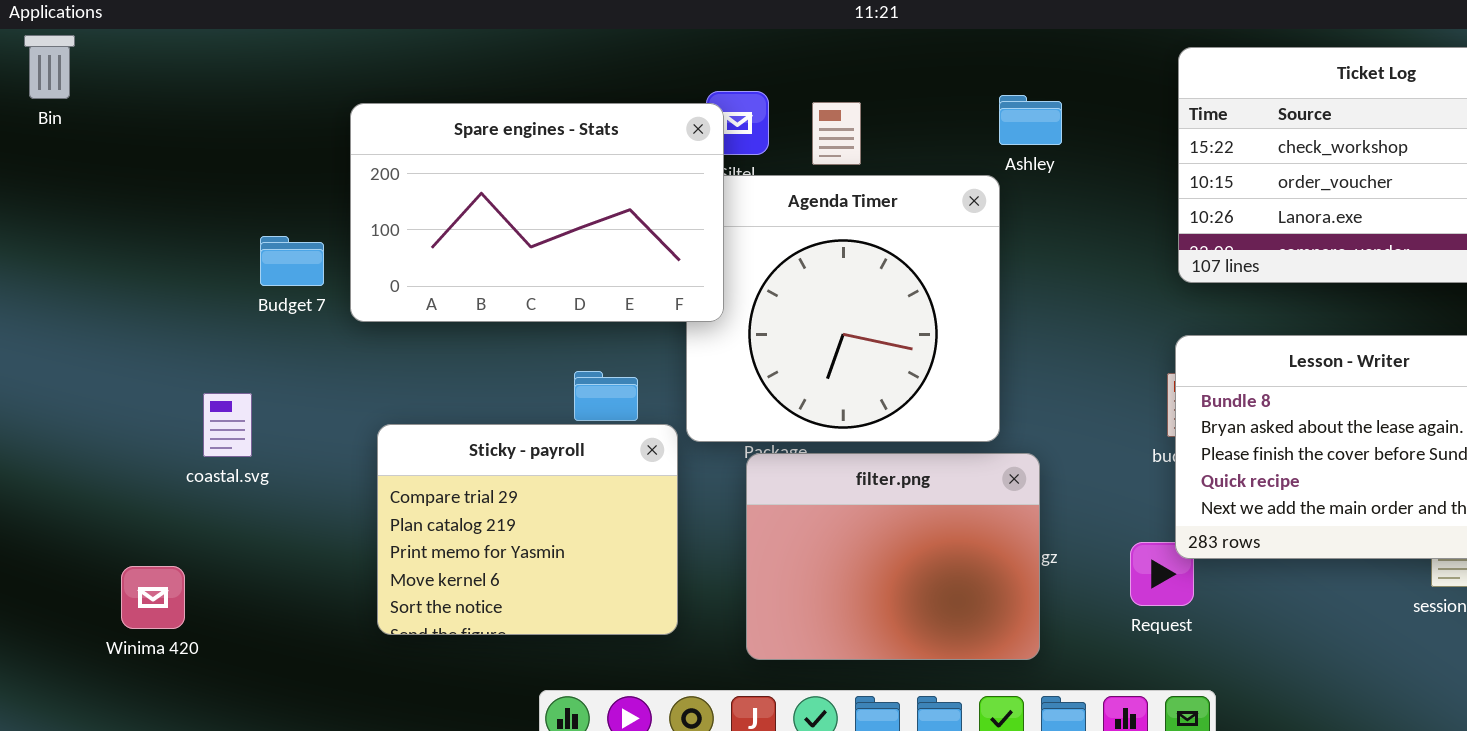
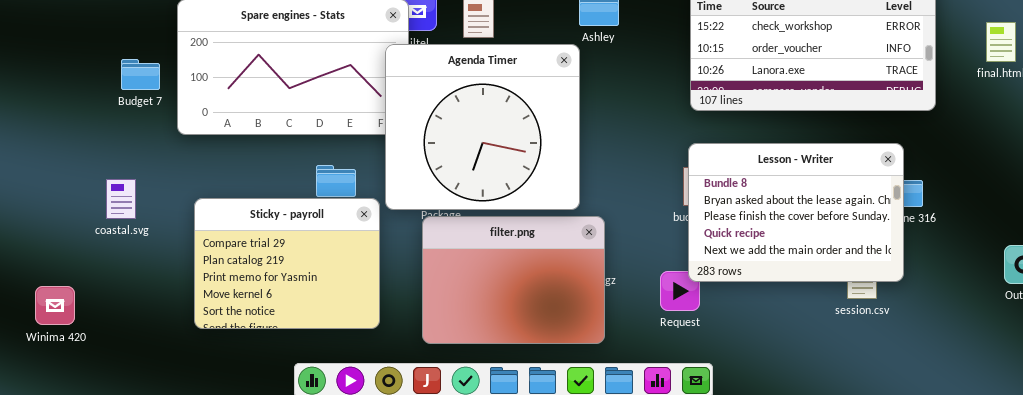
Agenda Timer: [686,175,1000,442] -> [385,44,580,210], raised
Budget 7: [260,236,324,286] -> [121,59,160,90], moved
coastal.svg: [203,393,252,457] -> [106,179,136,219], moved

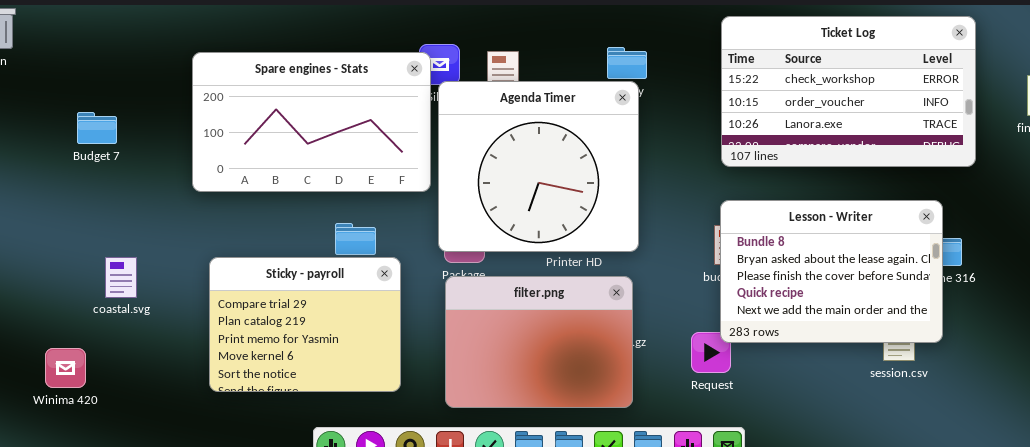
Agenda Timer: [385,44,580,210] -> [438,81,639,252], moved
Budget 7: [121,59,160,90] -> [77,112,117,144], moved
coastal.svg: [106,179,136,219] -> [105,257,137,298], moved

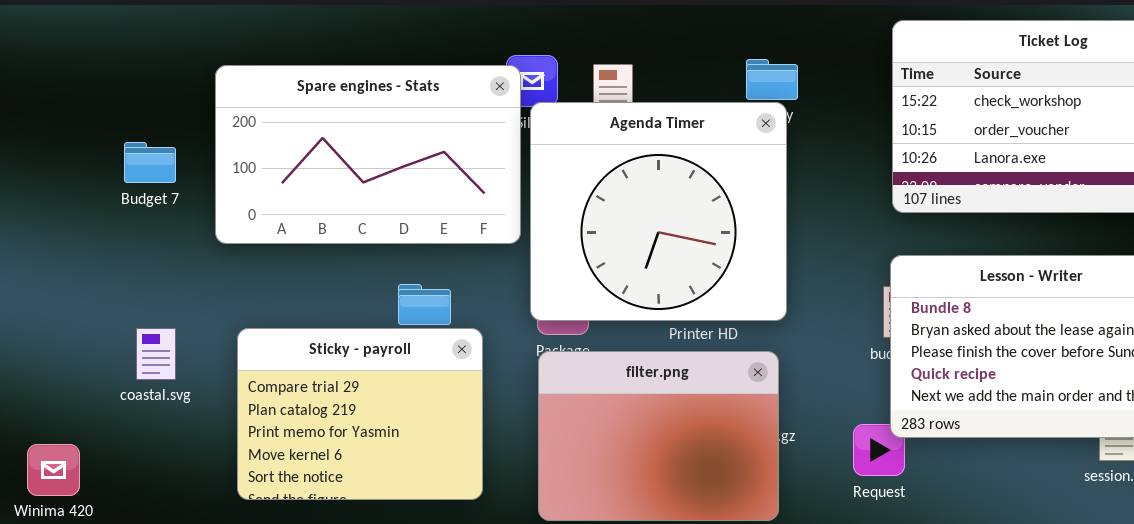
Budget 7: [77,112,117,144] -> [124,142,176,183], moved
coastal.svg: [105,257,137,298] -> [136,328,176,380], moved

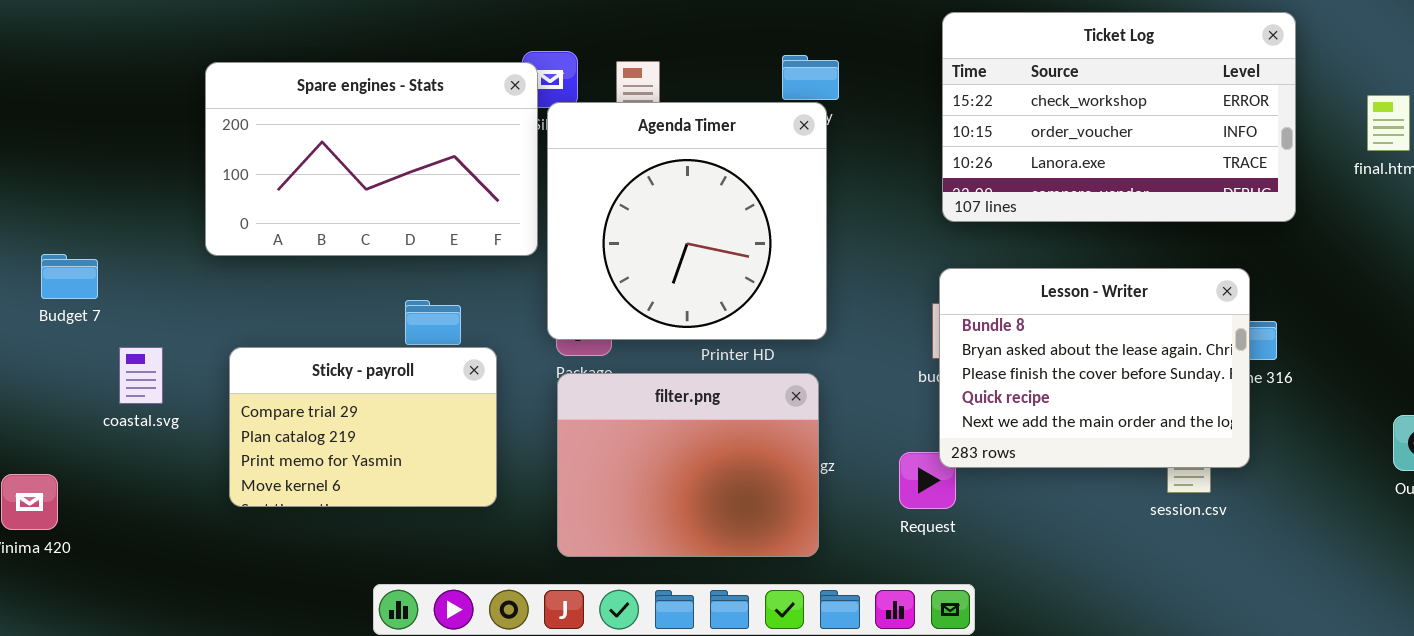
Budget 7: [124,142,176,183] -> [41,254,98,299], moved
Sticky - payroll: [237,328,483,500] -> [229,347,497,507], resized

